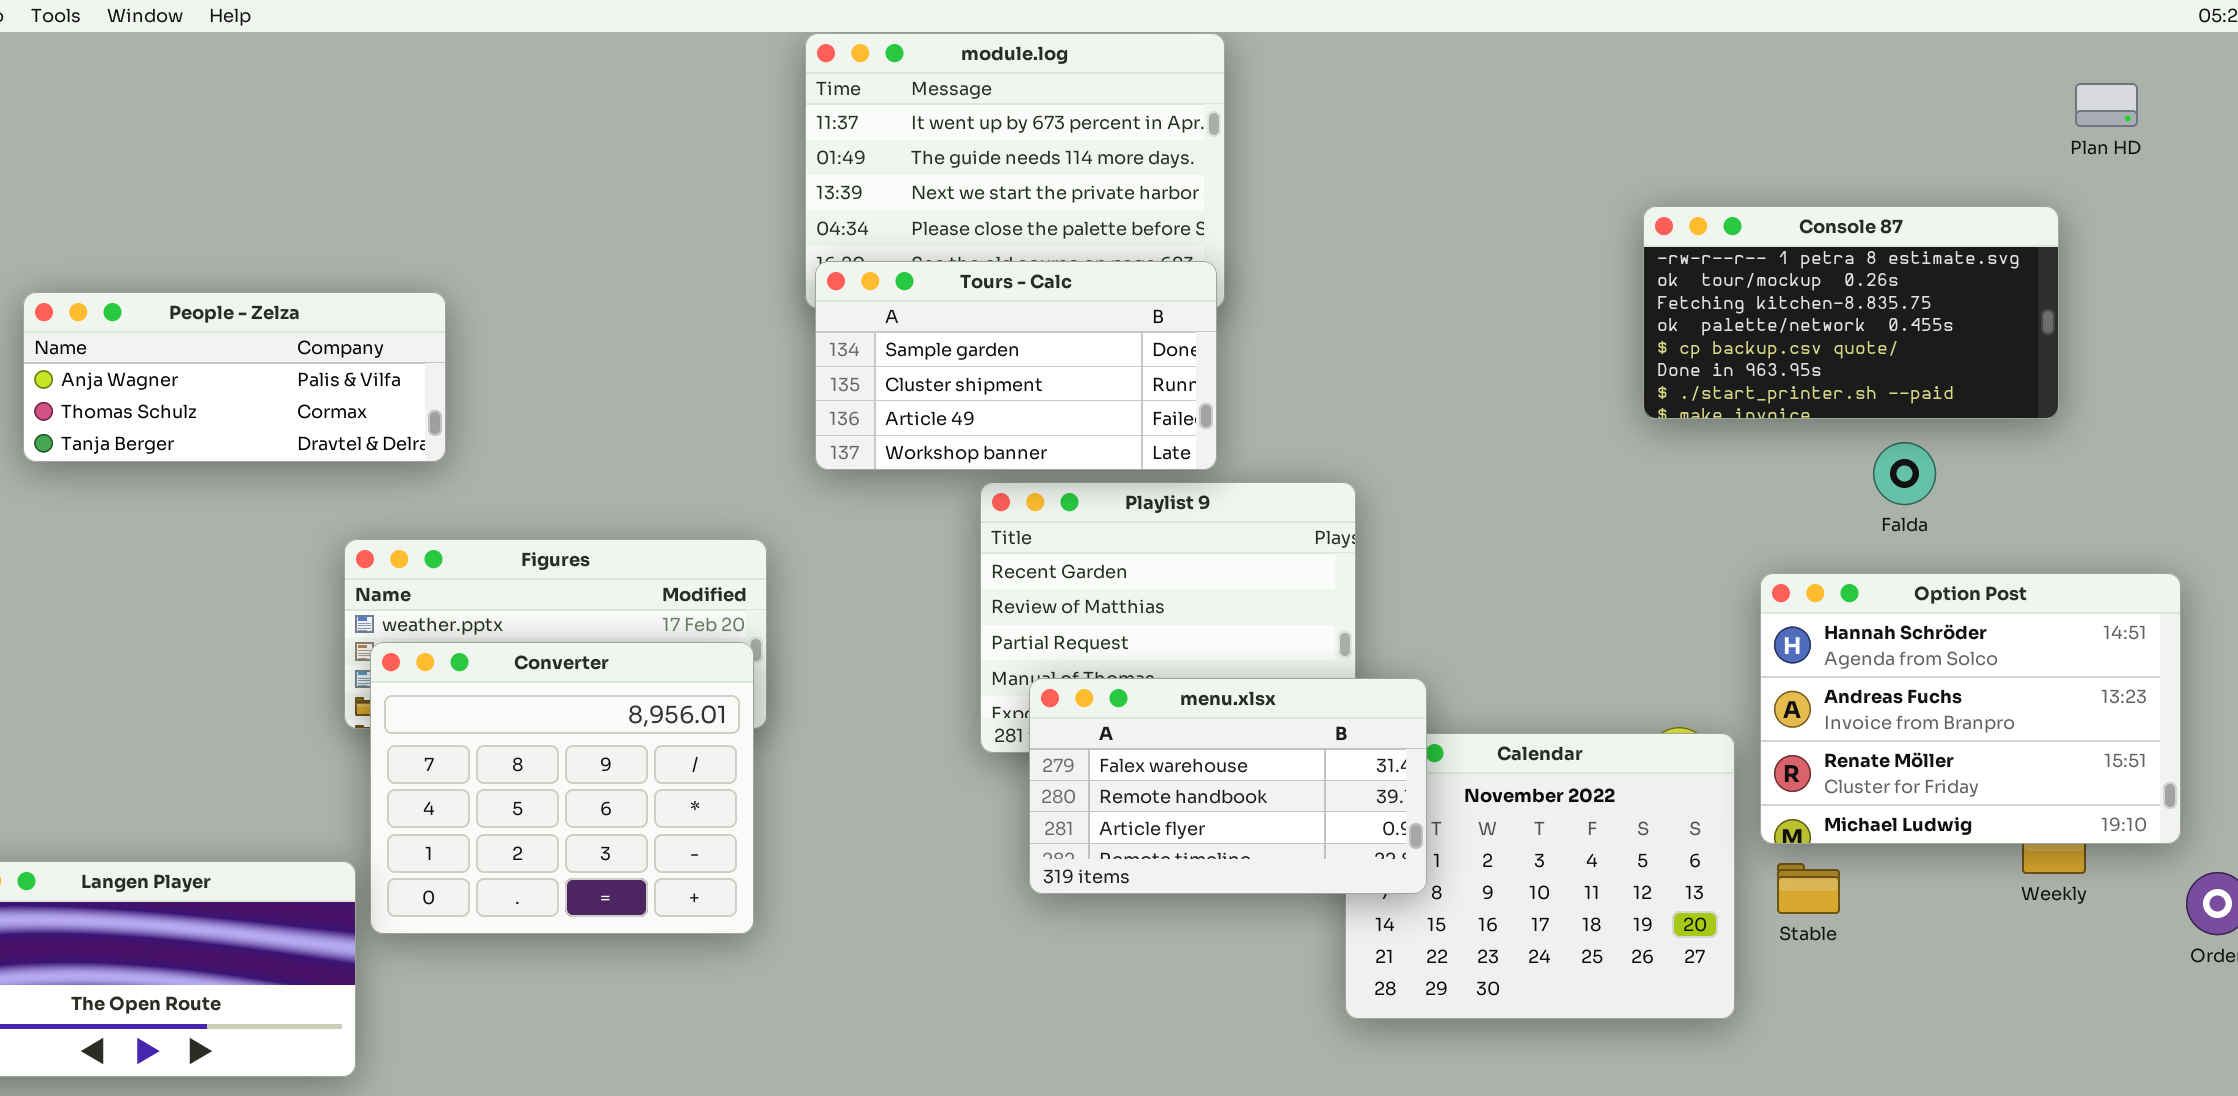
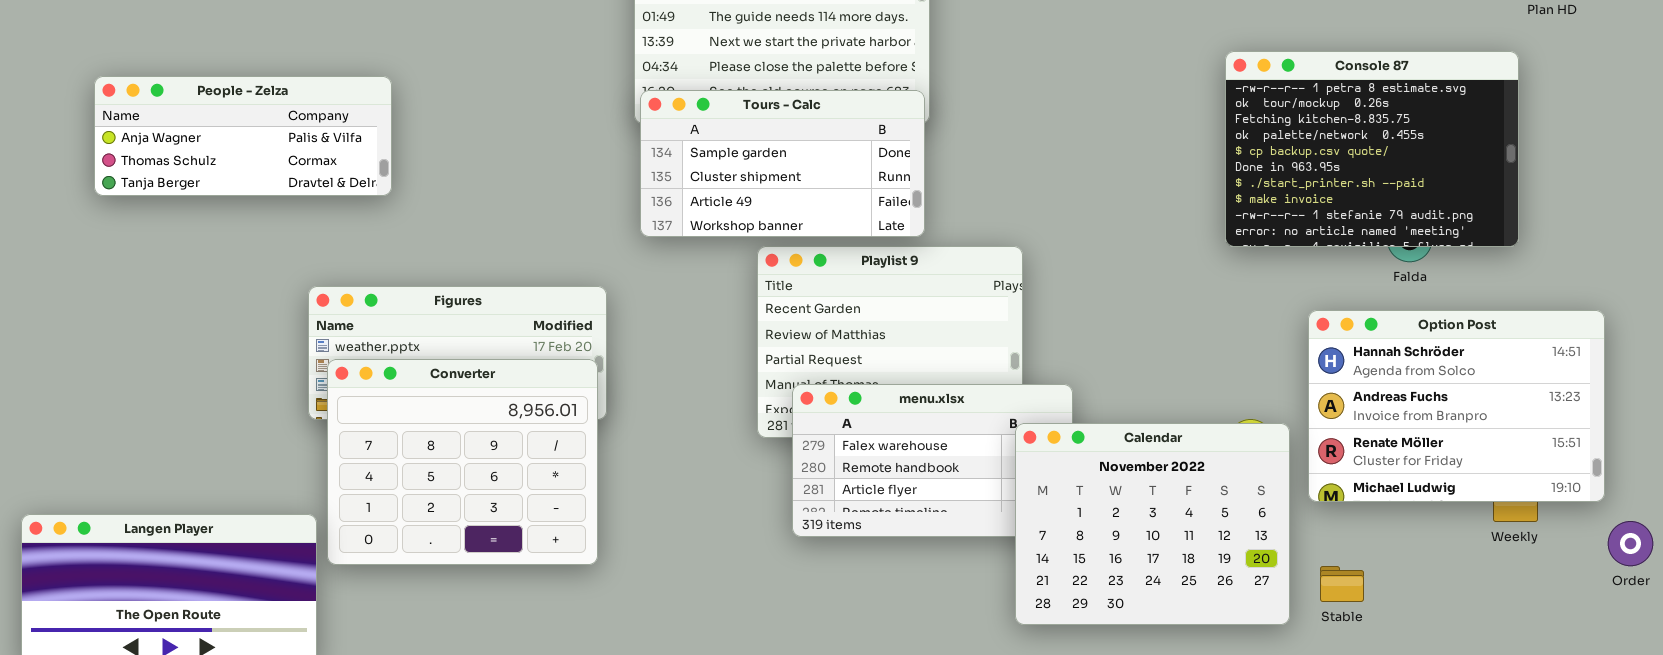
Console 87: [1643,206,2059,419] -> [1225,51,1519,247], resized
People - Zelza: [23,292,446,462] -> [94,76,392,196], moved
Calendar: [1345,733,1735,1019] -> [1015,423,1290,625], raised
Stable: [1777,863,1840,914] -> [1320,566,1364,602], moved

